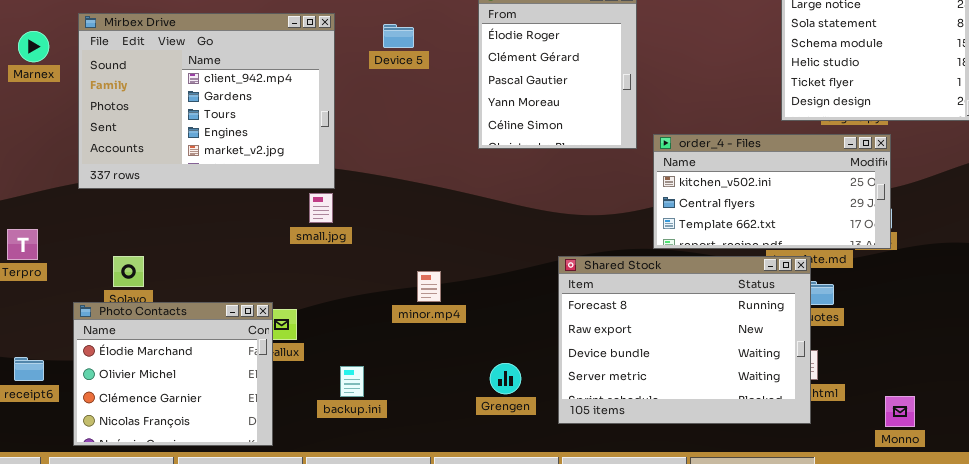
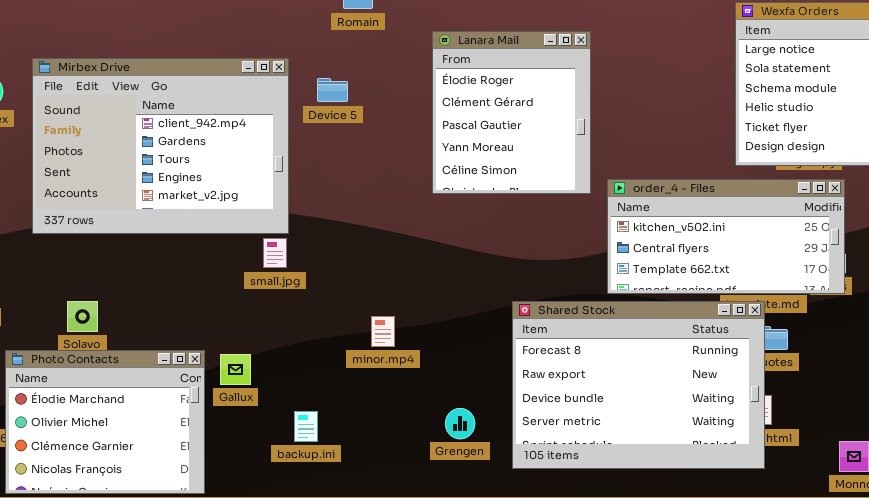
Device 5: [383,24,414,48] -> [317,78,348,102], moved
Photo Contacts: [73,302,273,446] -> [5,350,205,494], moved

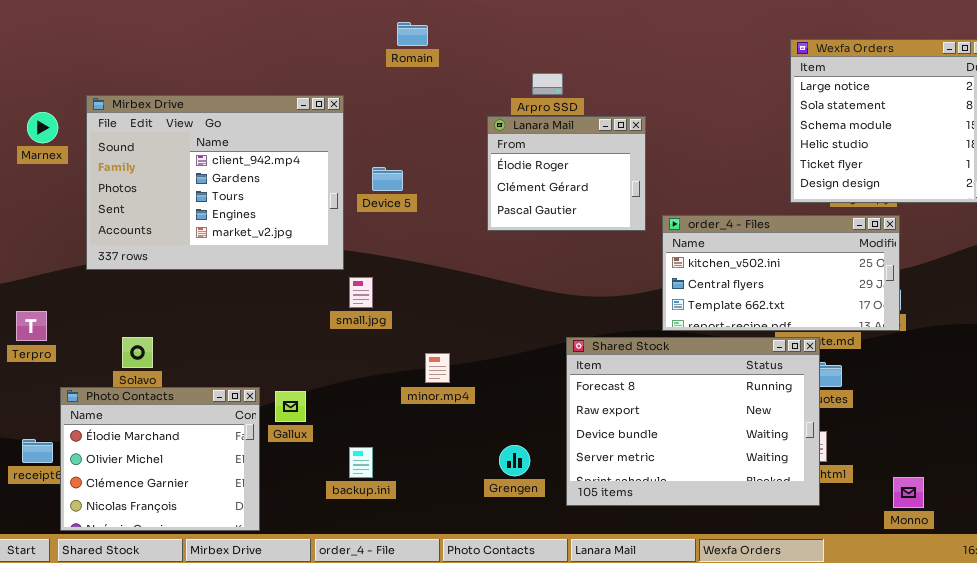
Lanara Mail: [432,31,591,194] -> [487,116,646,231], resized
Device 5: [317,78,348,102] -> [372,167,403,191], moved
small.jpg: [263,238,287,268] -> [349,277,373,308], moved

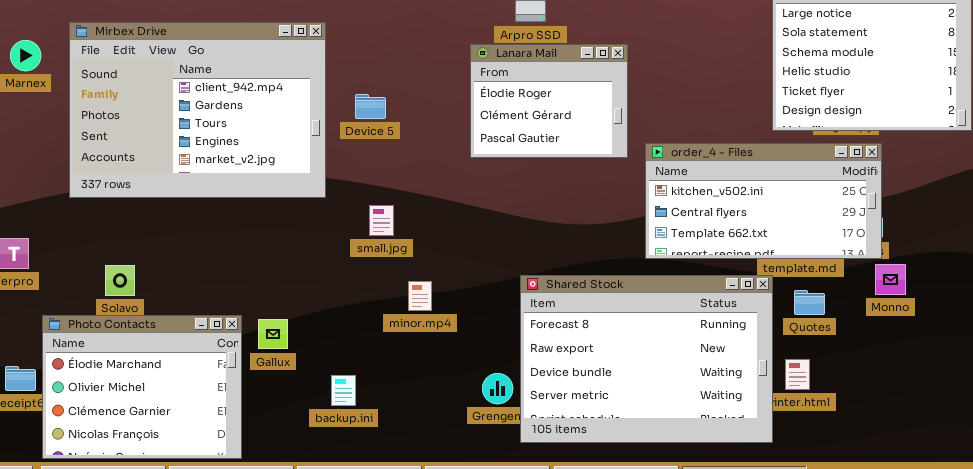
small.jpg: [349,277,373,308] -> [369,205,394,236], moved
Shared Stock: [566,337,820,506] -> [520,275,773,443], moved
Monno: [893,477,924,508] -> [875,264,906,295], moved

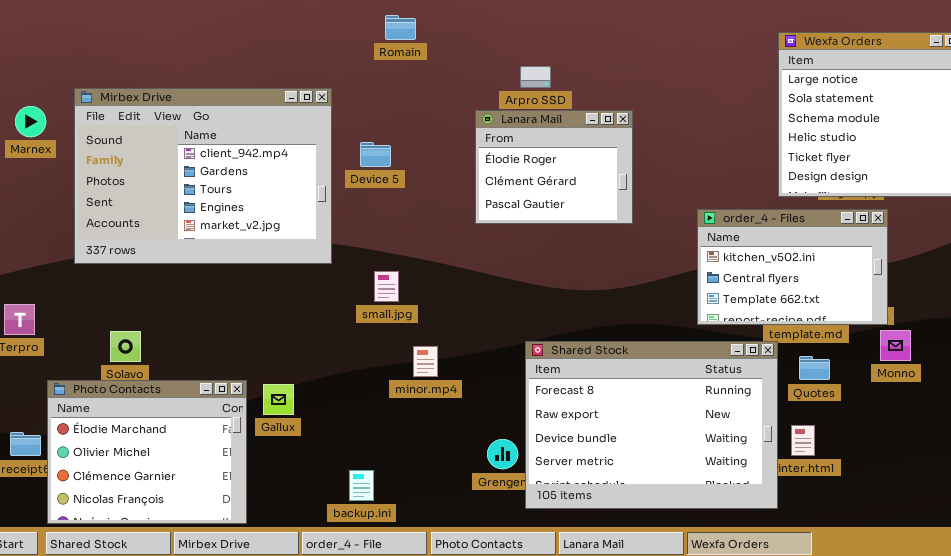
Device 5: [355,94,386,119] -> [360,142,391,167], moved
order_4 - Files: [645,143,882,259] -> [697,209,888,325], resized
backup.ini: [331,375,356,406] -> [349,470,374,501], moved

